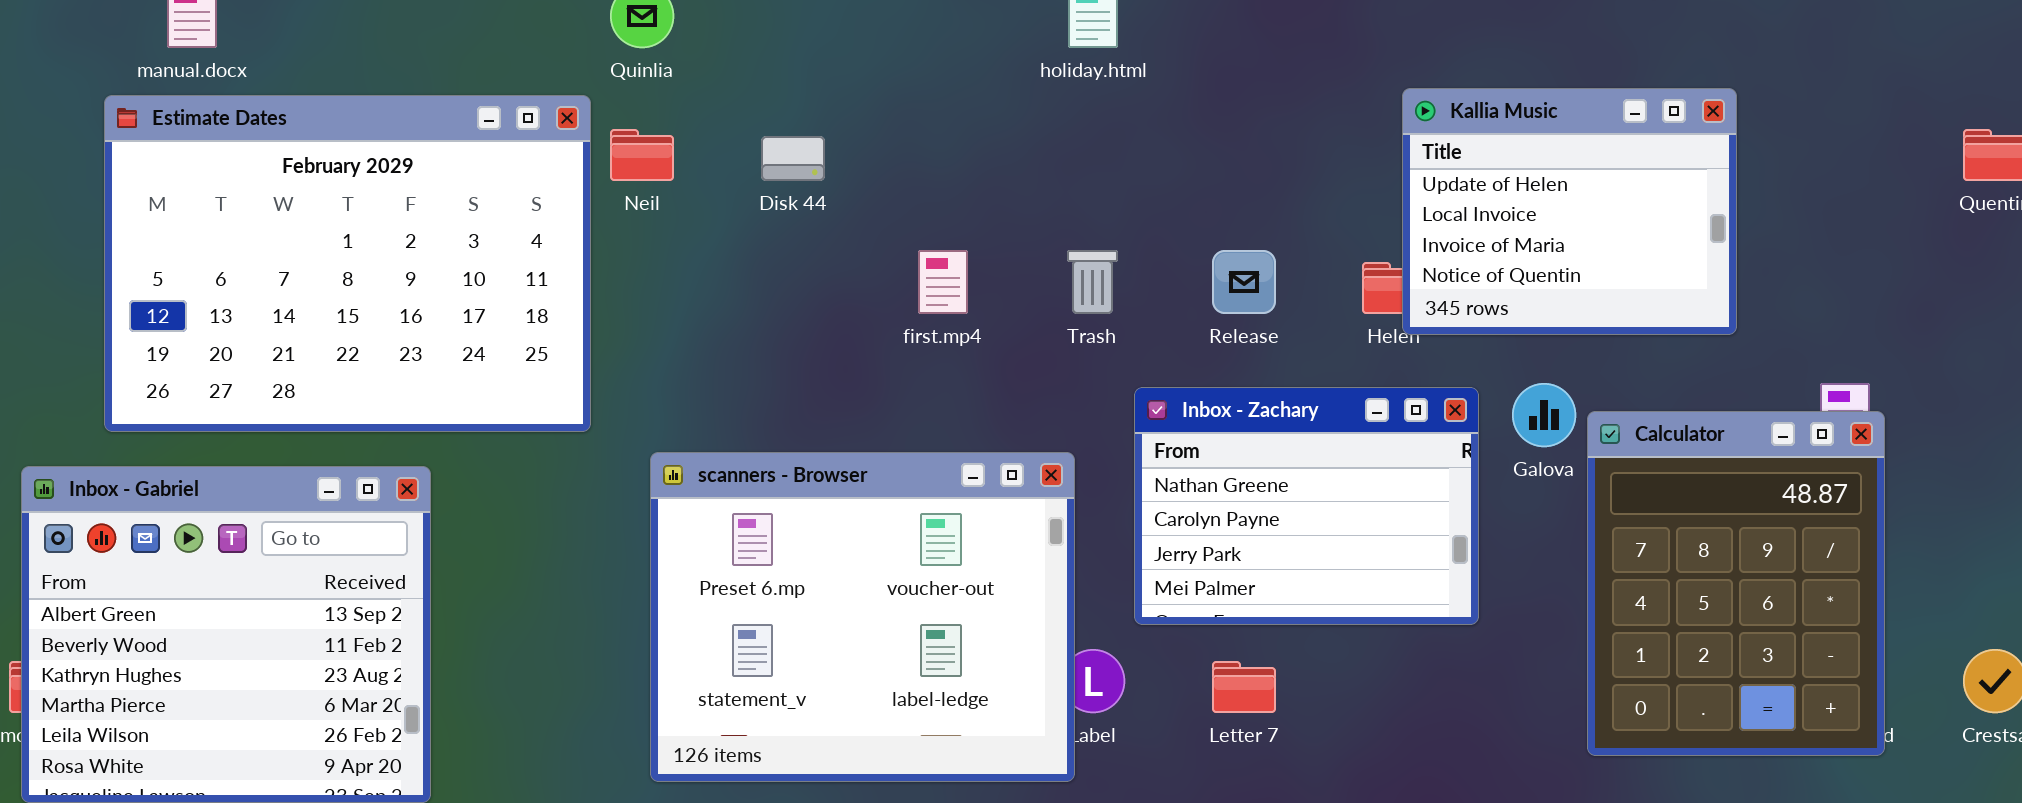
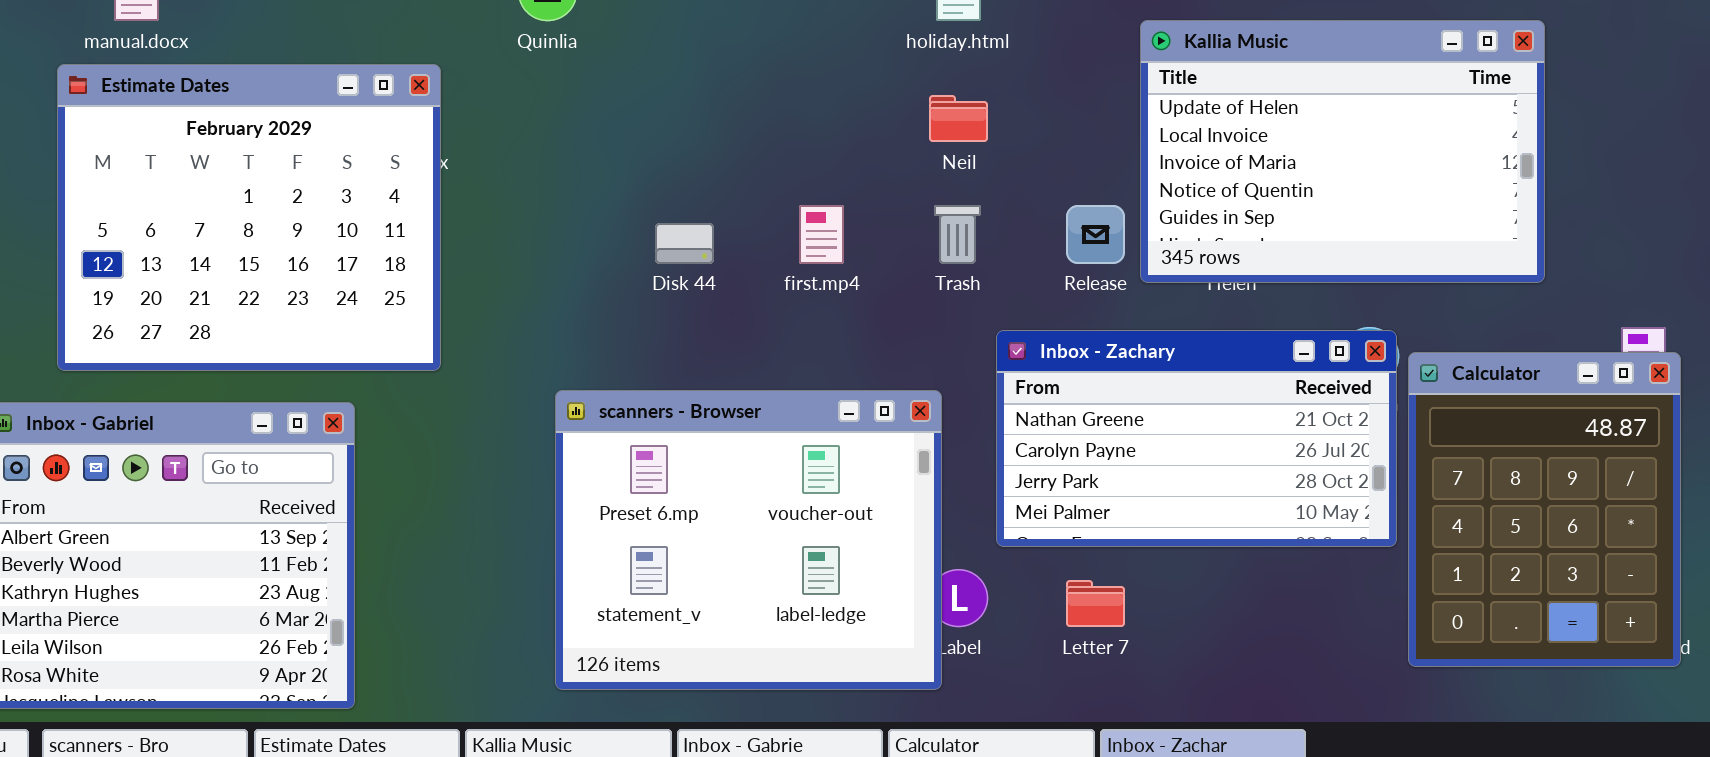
Kallia Music: [1402,88,1737,335] -> [1140,20,1545,283], resized
Estimate Dates: [104,95,591,432] -> [57,64,441,371], resized
Neil: [610,129,674,181] -> [929,95,988,142], moved
Disk 44: [761,136,825,181] -> [655,223,714,264], moved
Inbox - Zachary: [1134,387,1479,625] -> [996,330,1397,547], resized

